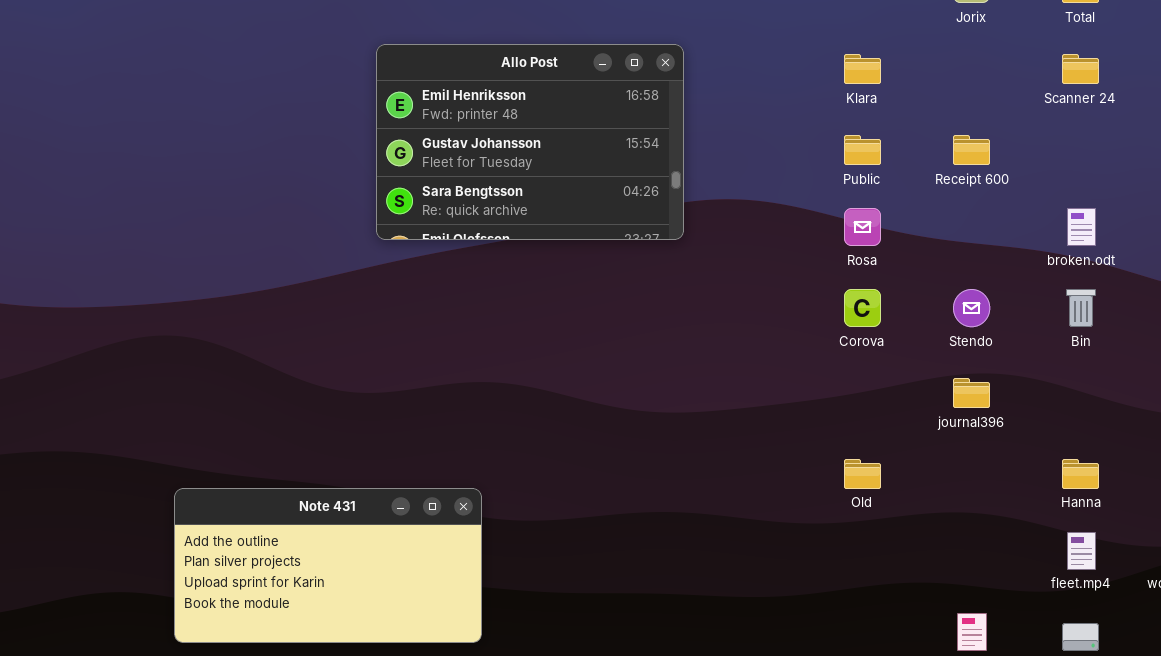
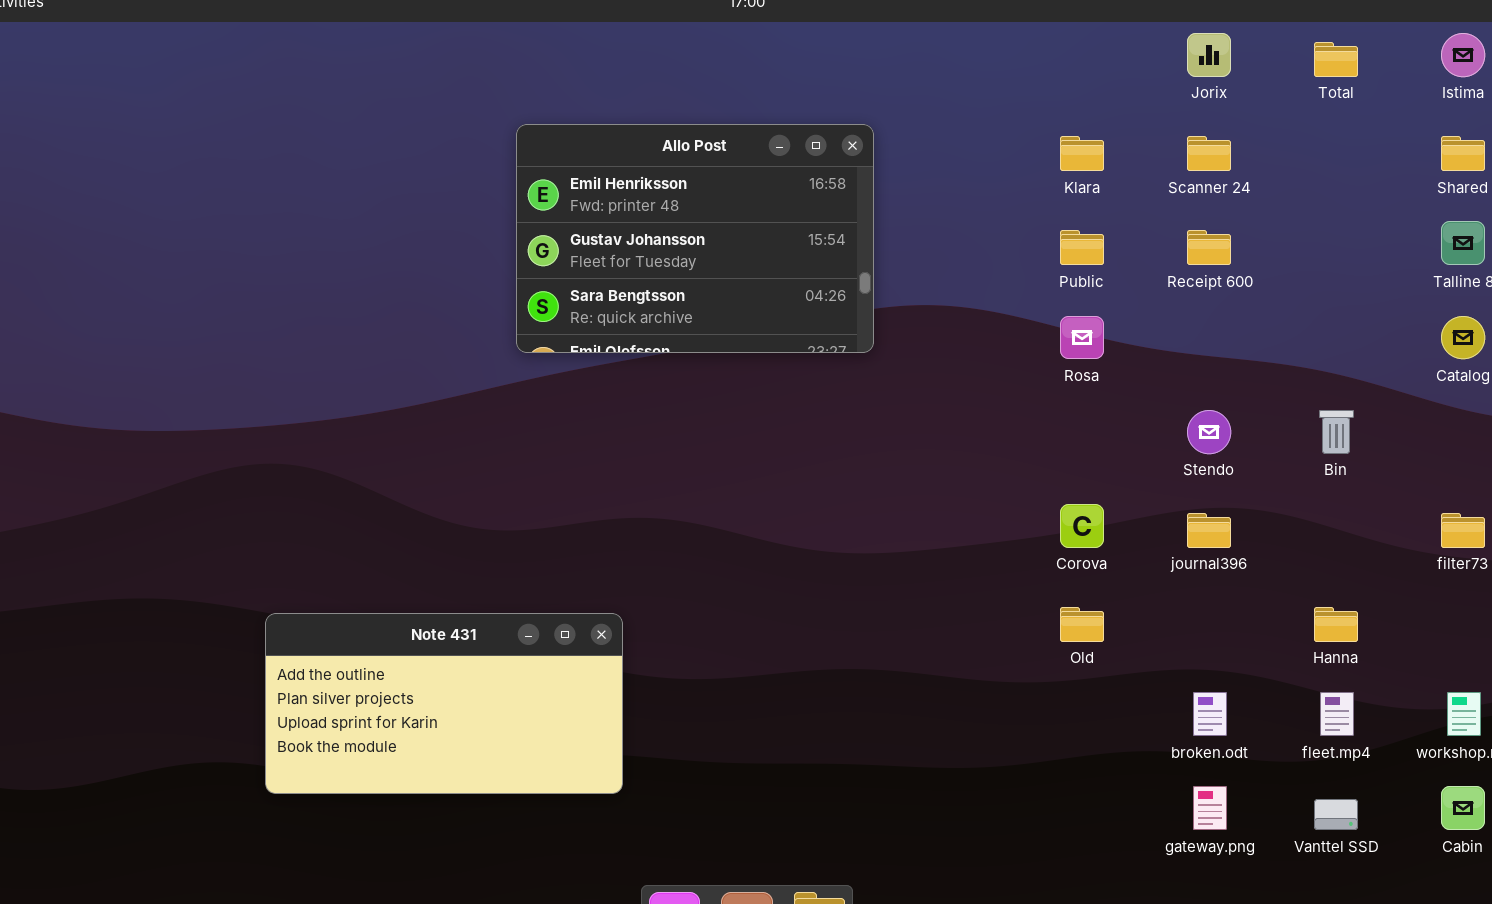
Scanner 24: [1062,54,1099,84] -> [1187,136,1231,171], moved
broken.odt: [1067,208,1096,246] -> [1193,692,1227,736], moved
Corova: [844,289,881,327] -> [1060,504,1104,548], moved
Note 431: [174,488,482,643] -> [265,613,623,794], moved

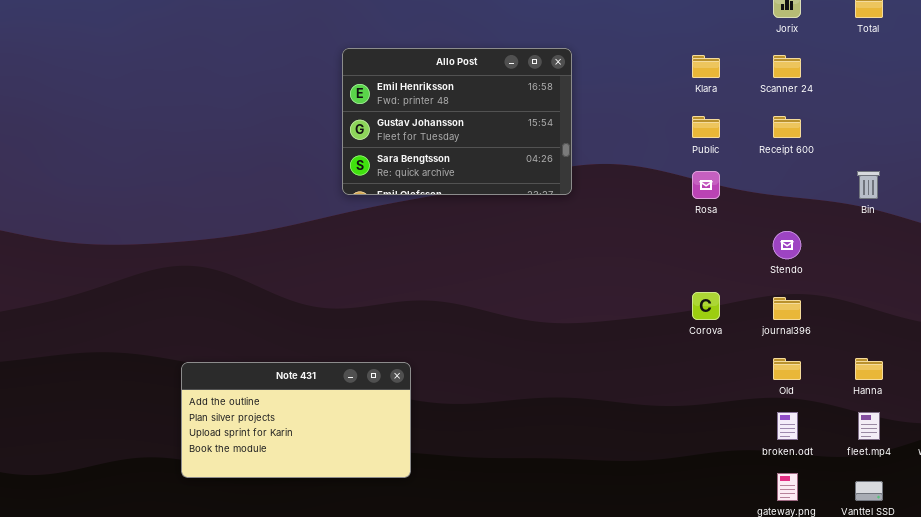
Bin: [1319,410,1354,454] -> [857,171,880,199], moved
Old: [1060,607,1104,642] -> [773,358,801,380], moved

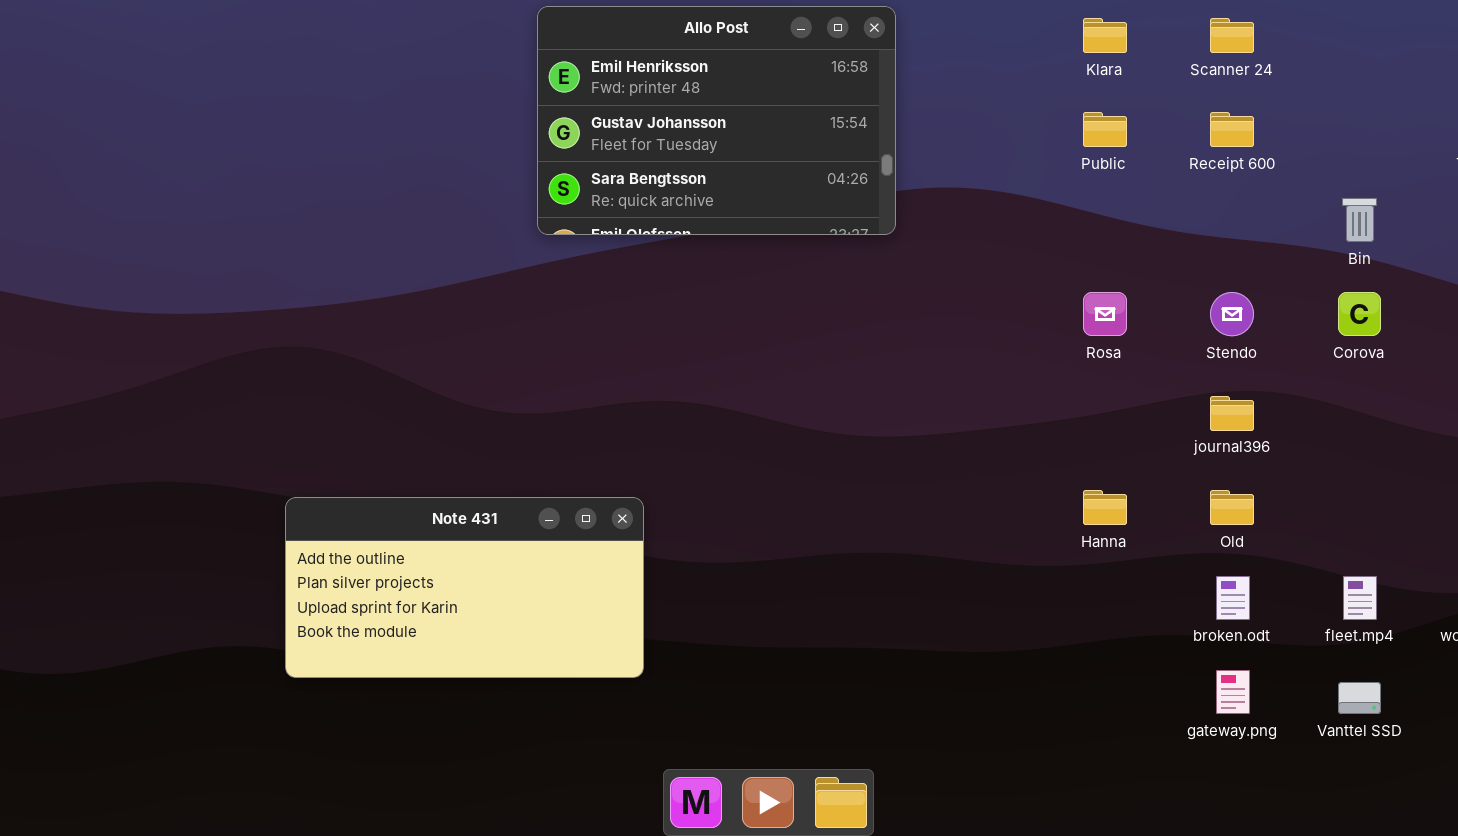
Rosa: [692,171,720,199] -> [1083,292,1127,336], moved
Corova: [692,292,720,320] -> [1338,292,1381,336], moved
Hanna: [855,358,883,380] -> [1083,490,1127,525], moved

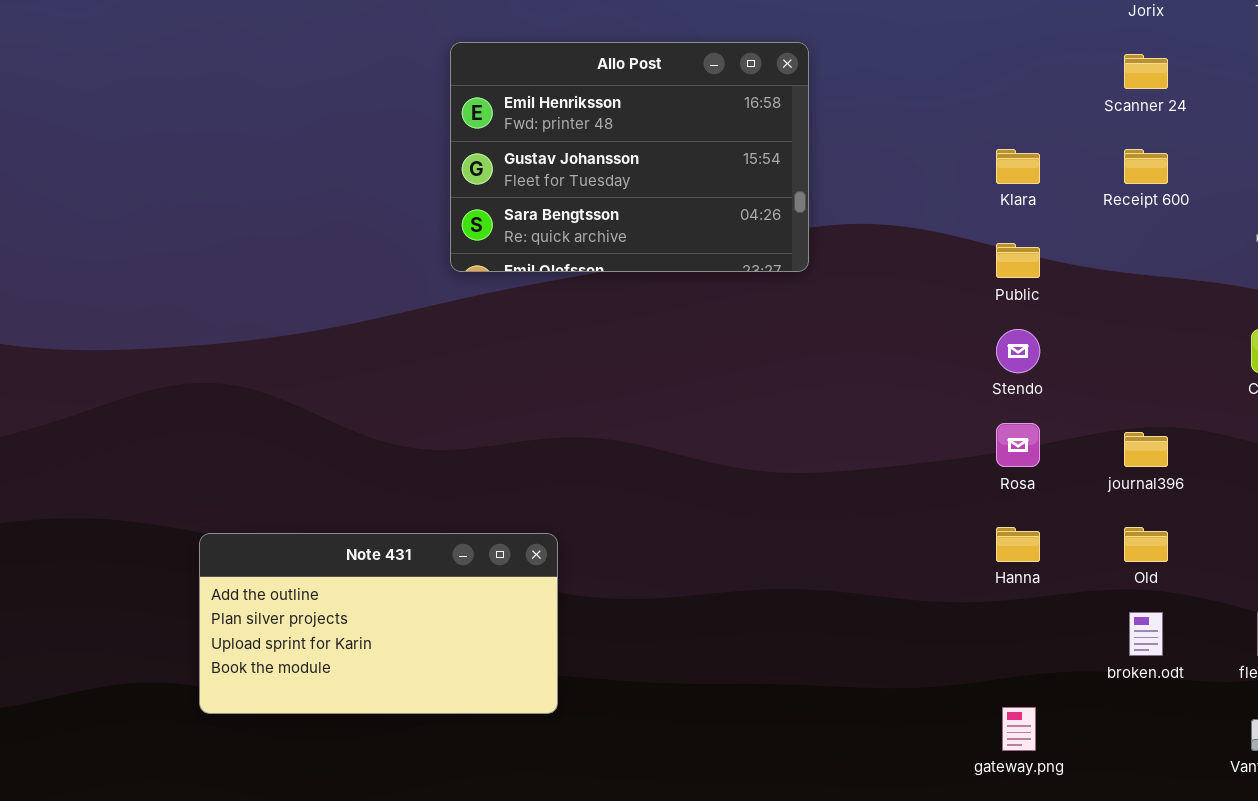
Klara: [1083,18,1127,53] -> [996,149,1040,184], moved
Public: [1083,112,1127,147] -> [996,243,1040,278], moved
Rosa: [1083,292,1127,336] -> [996,423,1040,467], moved
Stendo: [1210,292,1254,336] -> [996,329,1040,373], moved
gateway.png: [1216,670,1250,714] -> [1002,707,1036,751], moved

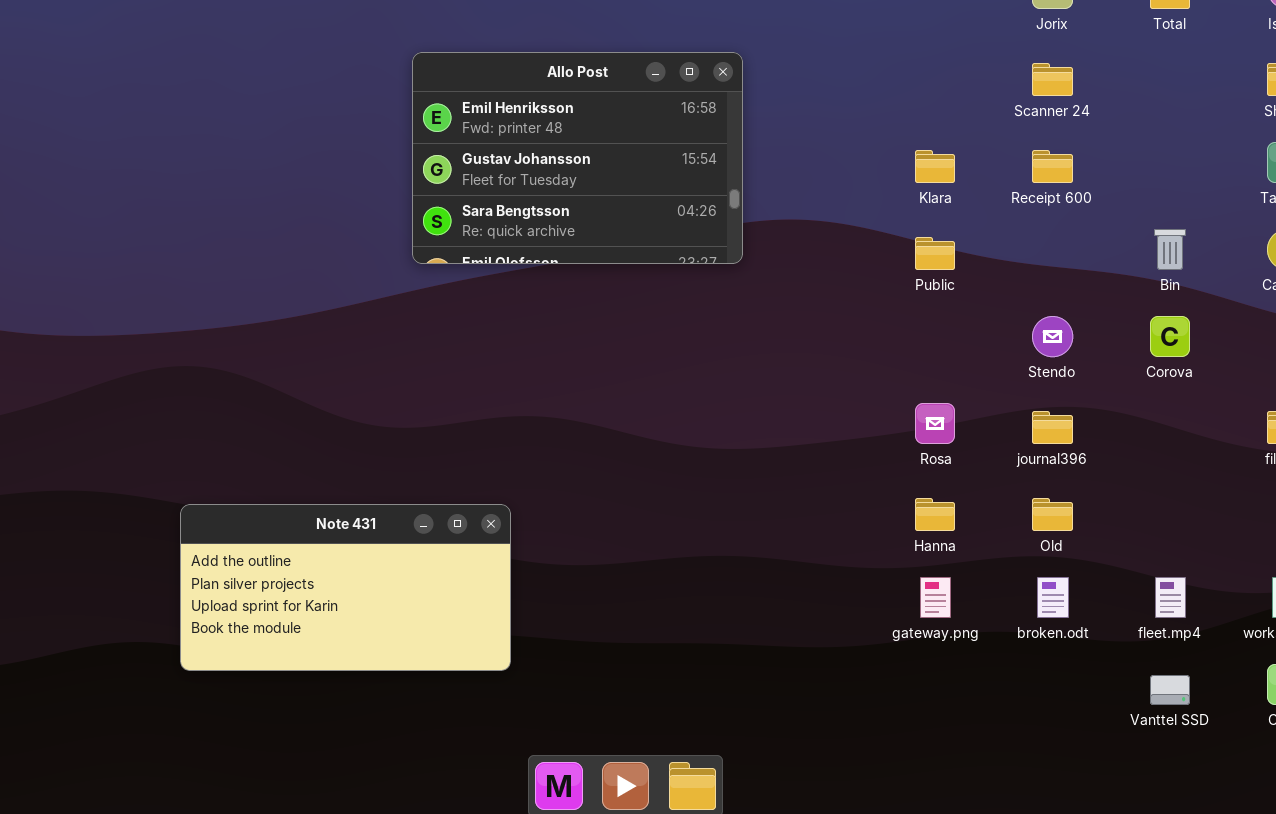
Stendo: [996,329,1040,373] -> [1032,316,1073,357], moved
gateway.png: [1002,707,1036,751] -> [920,577,951,618], moved

